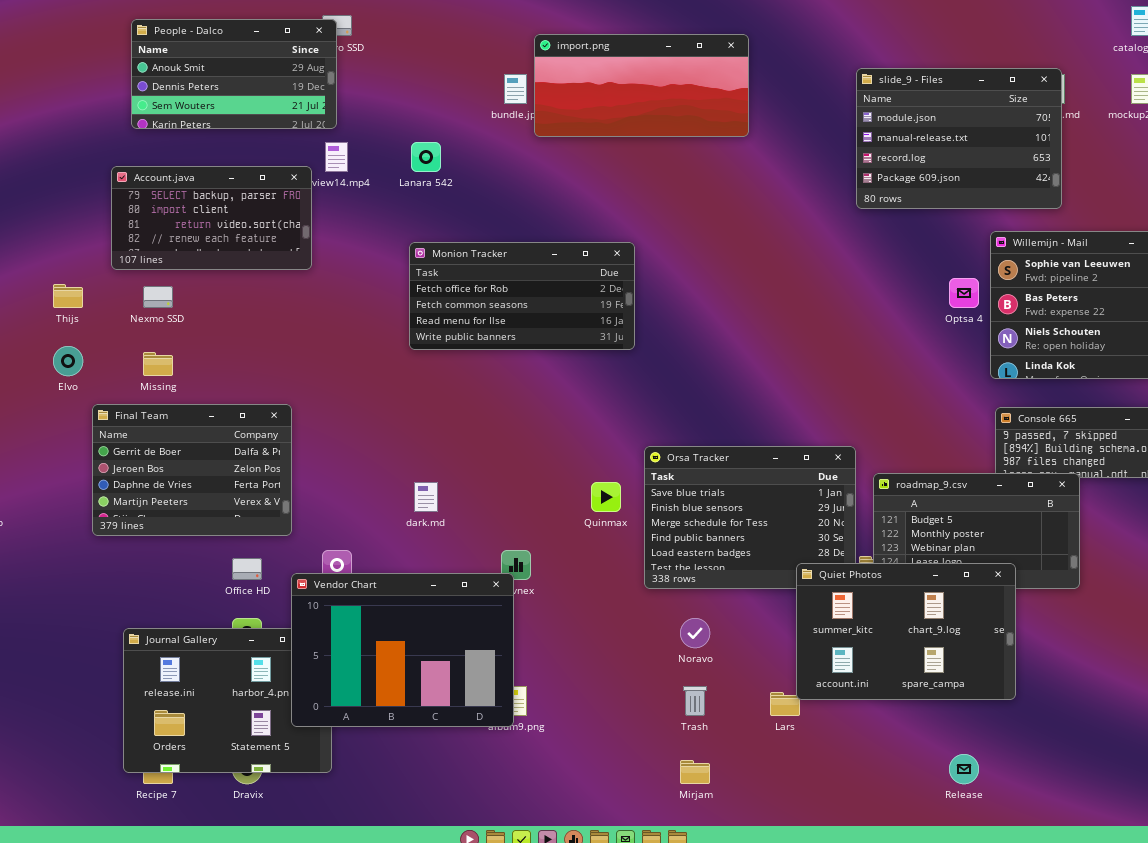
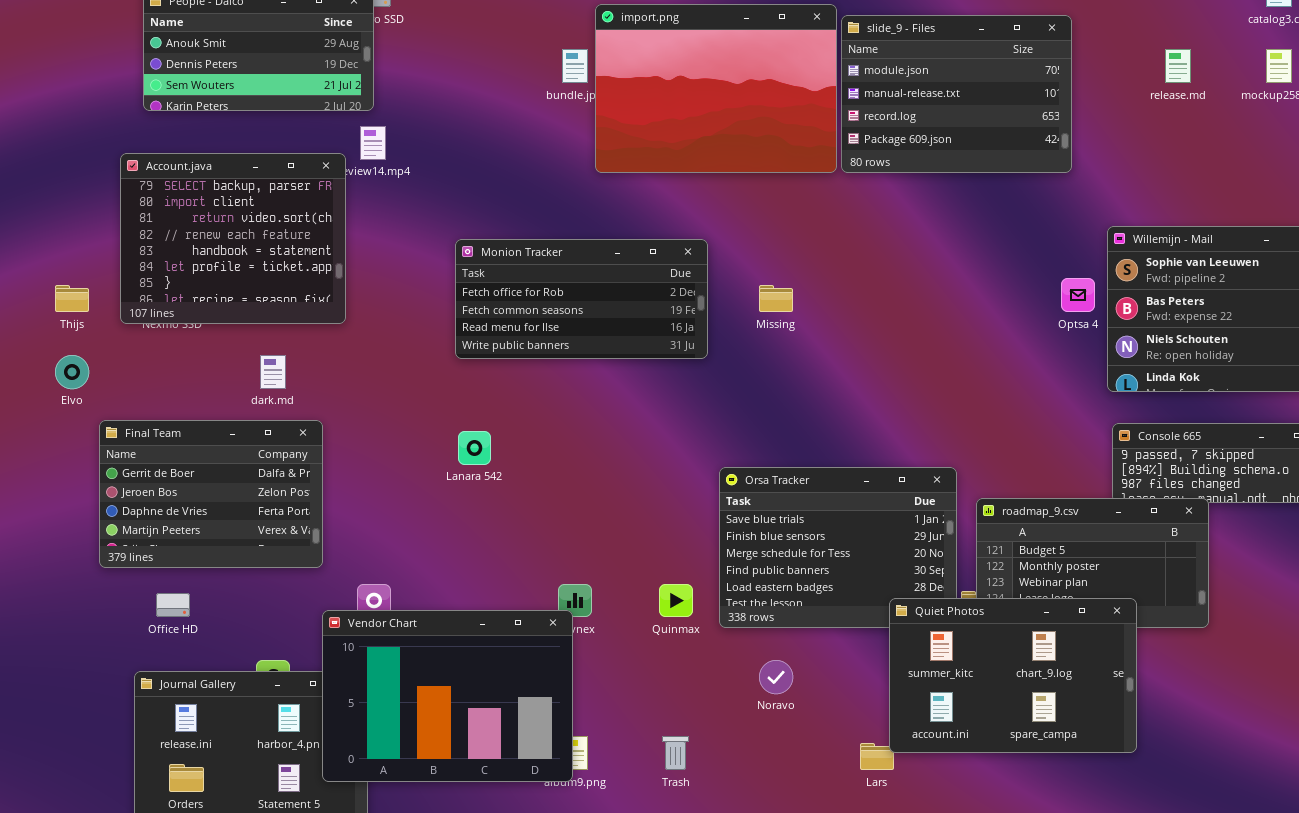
import.png: [534,34,749,137] -> [595,4,837,173], resized
slide_9 - Files: [856,68,1062,209] -> [841,15,1072,173], moved
Lanara 542: [411,142,441,172] -> [458,431,491,465], moved
Account.java: [111,166,312,270] -> [120,153,346,324], resized
Missing: [143,352,173,376] -> [759,285,793,312], moved
dark.md: [414,482,438,512] -> [260,355,286,389], moved
Quinmax: [591,482,621,512] -> [659,584,693,617], moved
Office HD: [232,558,262,580] -> [156,593,190,617], moved
Trash: [683,686,707,716] -> [662,736,689,770], moved

